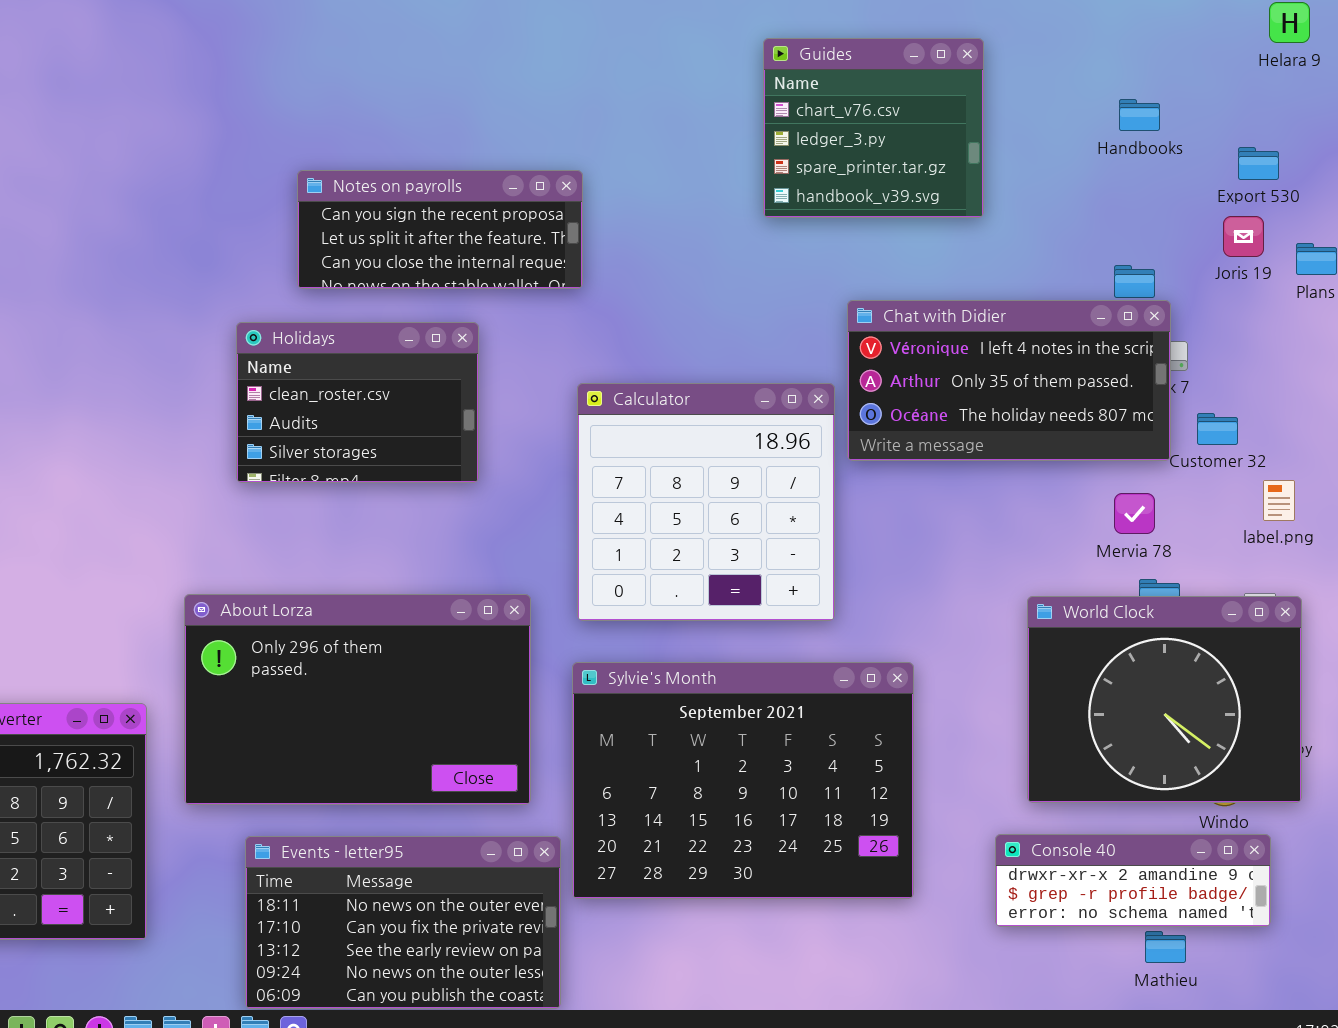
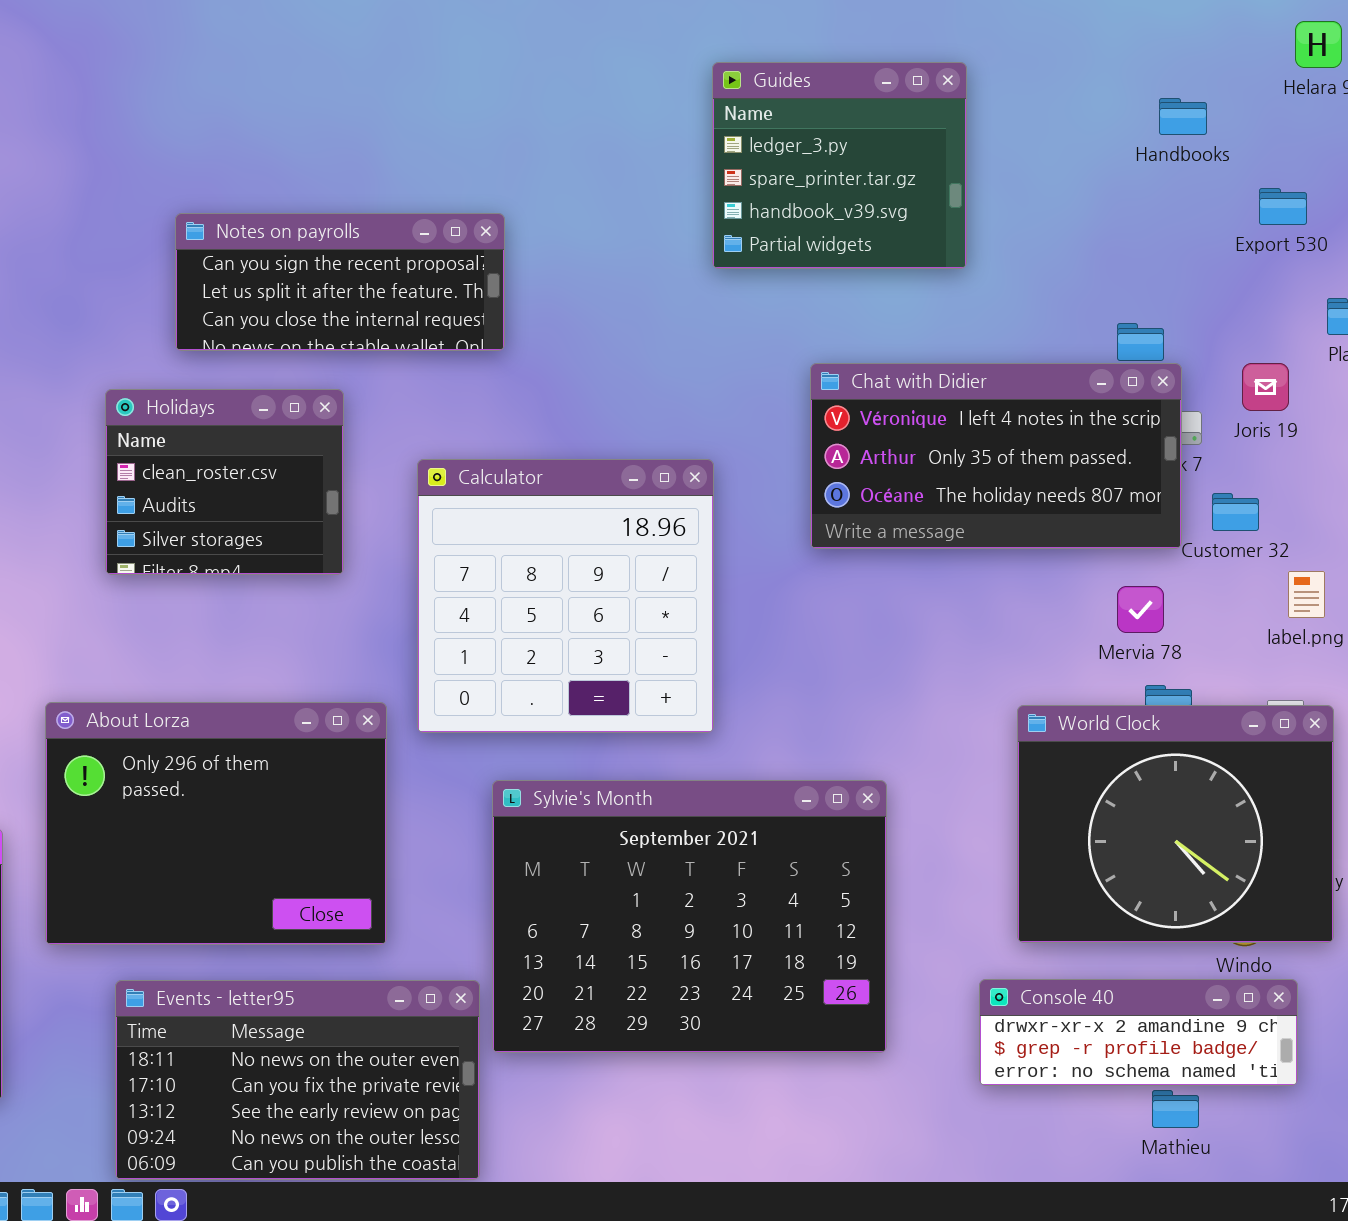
Guides: [763,38,984,218] -> [712,62,967,269], scrolled down 1 row
Handbooks: [1119,99,1160,131] -> [1159,98,1207,135], moved
Joris 19: [1223,216,1264,257] -> [1242,363,1289,411], moved
Holidays: [236,322,479,483] -> [105,389,344,575], resized
Calculator: [577,383,835,621] -> [417,459,714,733], moved
About Lorza: [184,594,531,805] -> [45,702,387,945], resized

